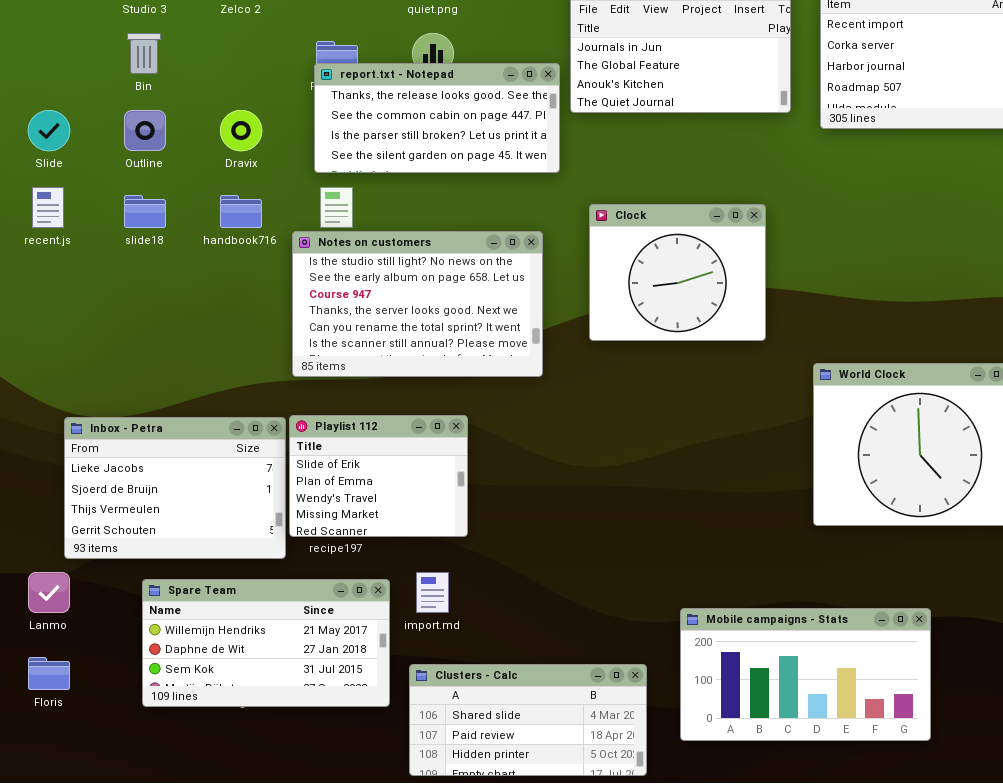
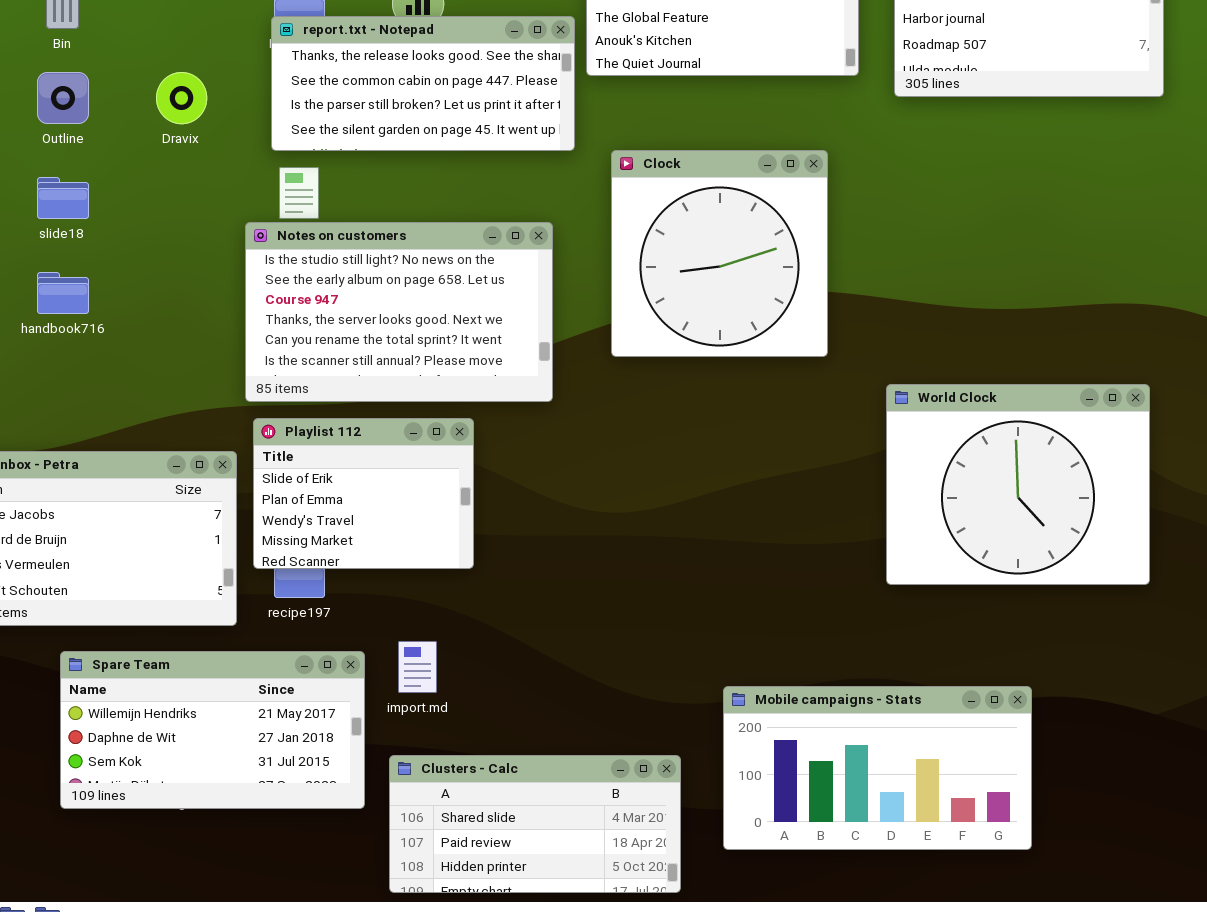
handbook716: [220,195,262,228] -> [37,272,89,314], moved
Clock: [589,204,766,341] -> [611,150,828,357], resized
Playlist 112: [289,415,468,537] -> [253,418,474,569], moved

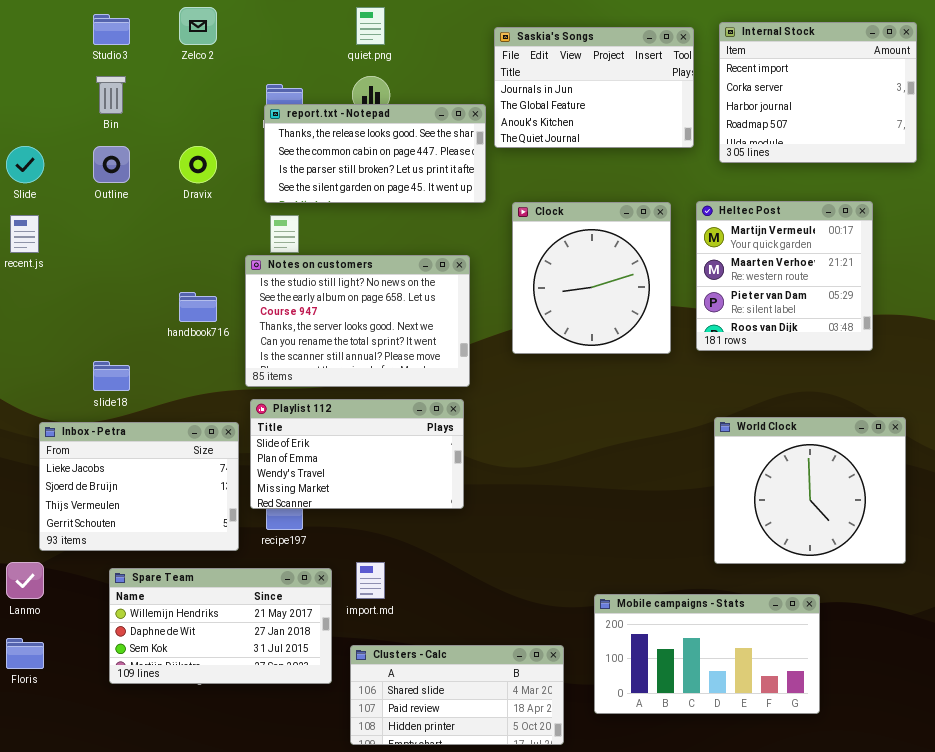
Heltec Post: none -> [696,201,873,351], opened
slide18: [37,177,89,219] -> [93,361,130,391], moved
handbook716: [37,272,89,314] -> [179,292,217,322], moved
World Clock: [886,384,1150,585] -> [714,417,906,564], moved
Playlist 112: [253,418,474,569] -> [250,399,464,509], resized

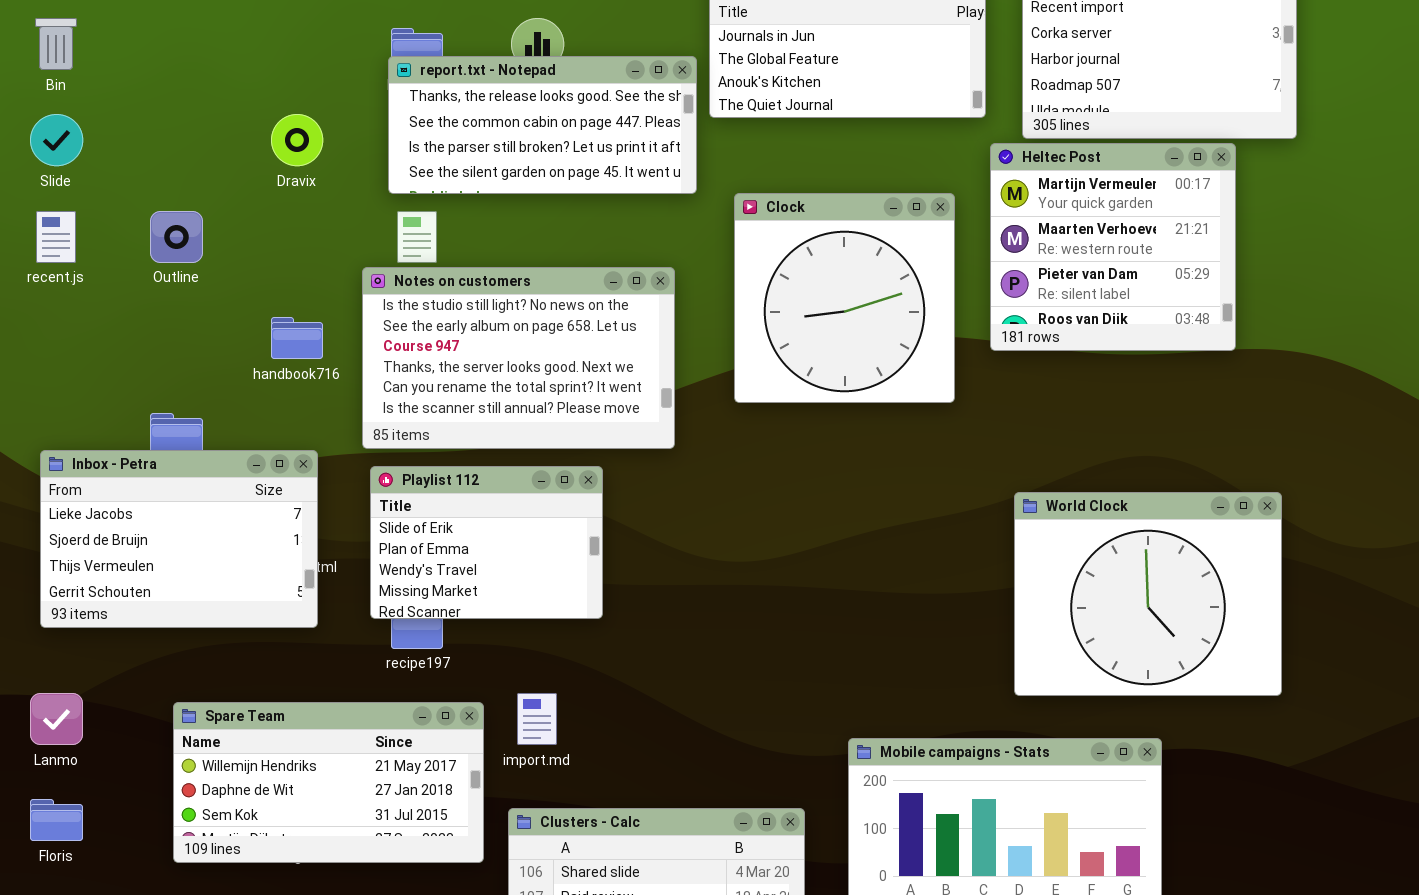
Bin: [96,76,126,114] -> [35,18,77,70], moved
Outline: [93,146,130,183] -> [150,211,203,263], moved
Heltec Post: [696,201,873,351] -> [990,143,1236,351], moved
Playlist 112: [250,399,464,509] -> [370,466,603,619], resized
Inbox - Petra: [39,422,239,551] -> [40,450,318,628], moved

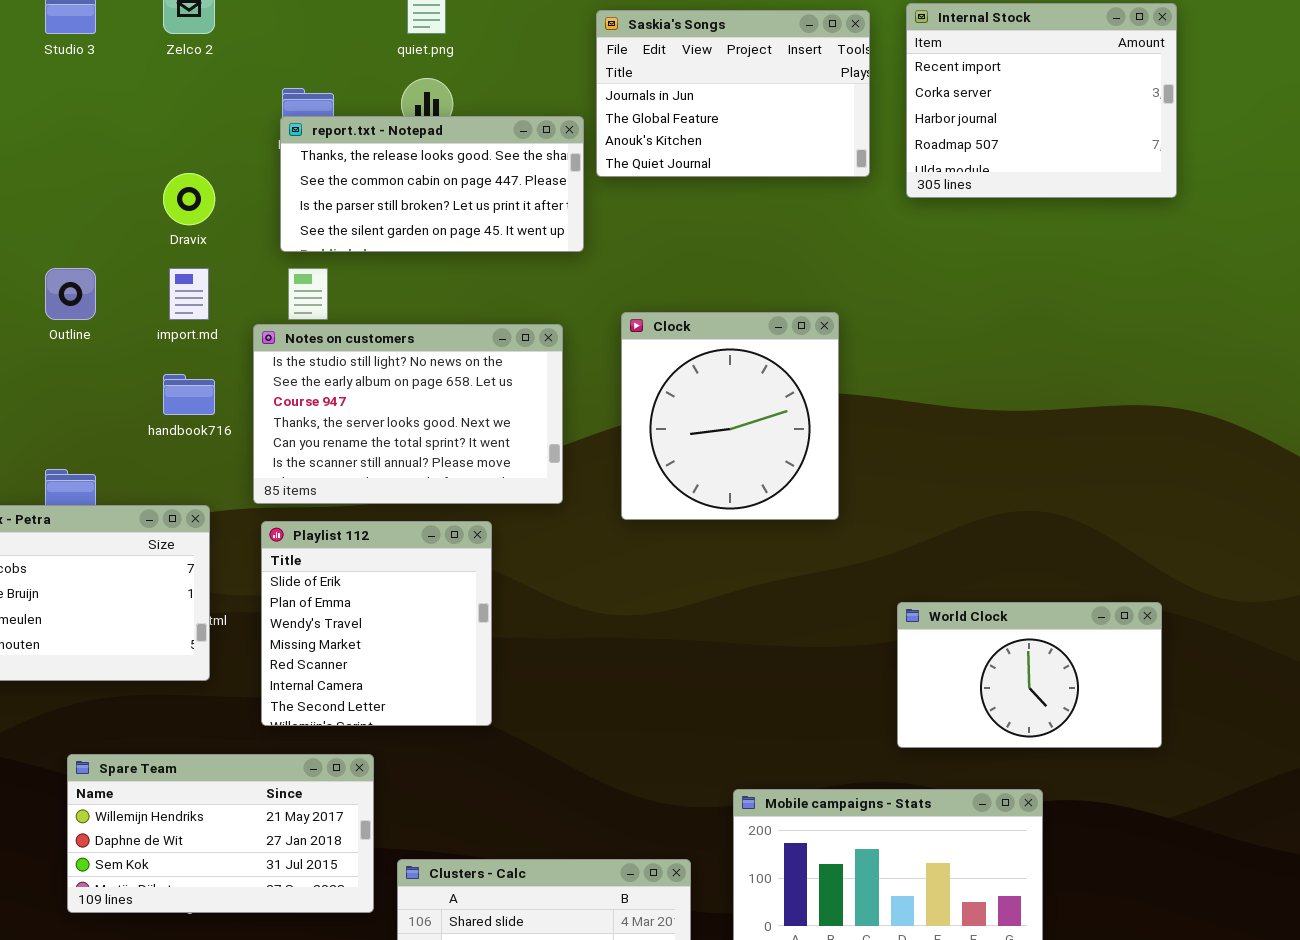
Heltec Post: [990,143,1236,351] -> none, closed
Clock: [734,193,955,403] -> [621,312,839,520], moved
Playlist 112: [370,466,603,619] -> [261,521,492,726], resized
World Clock: [1014,492,1282,696] -> [897,602,1162,748], resized
import.md: [517,693,557,745] -> [169,268,209,320], moved

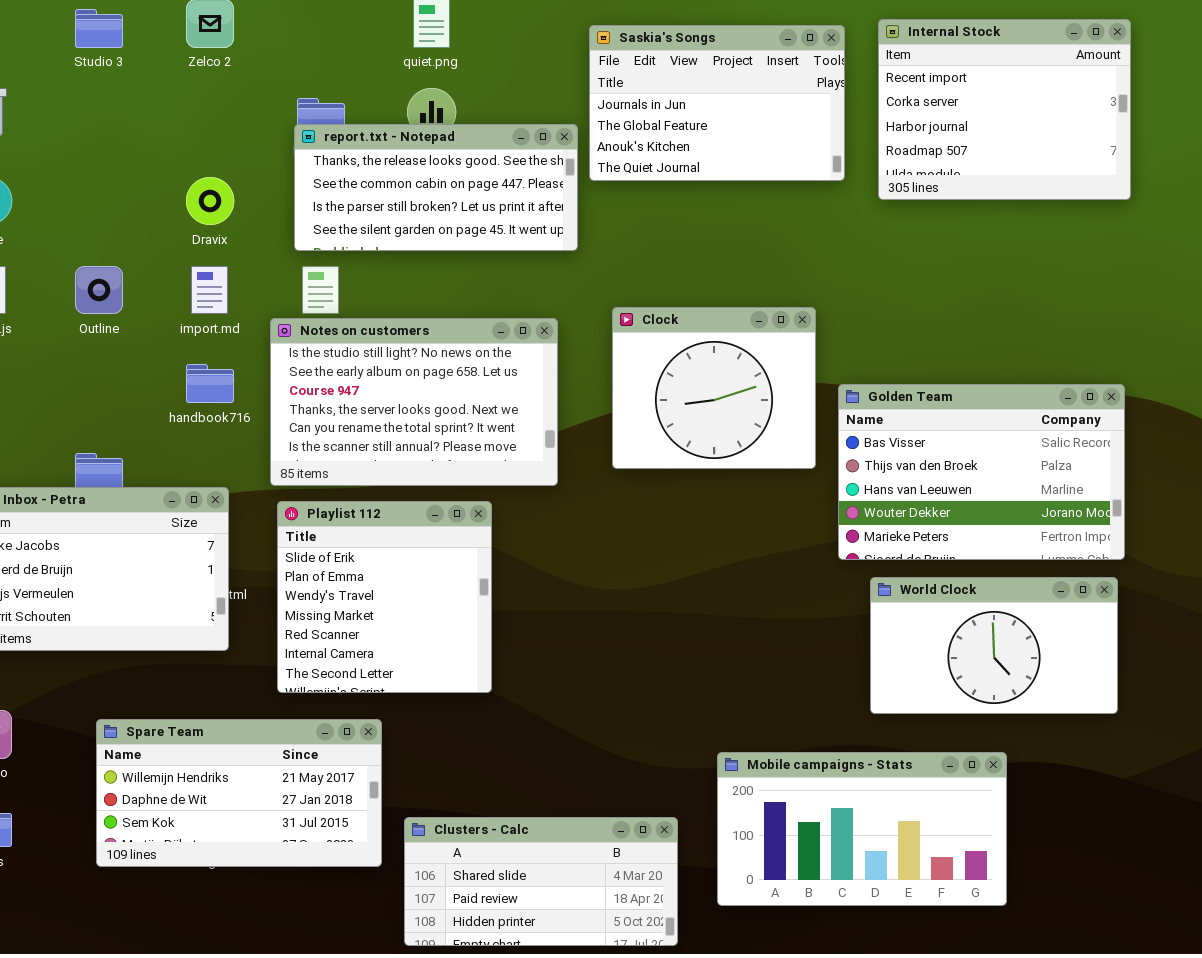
Clock: [621,312,839,520] -> [612,307,816,469], resized
Golden Team: none -> [838,384,1125,560], opened

